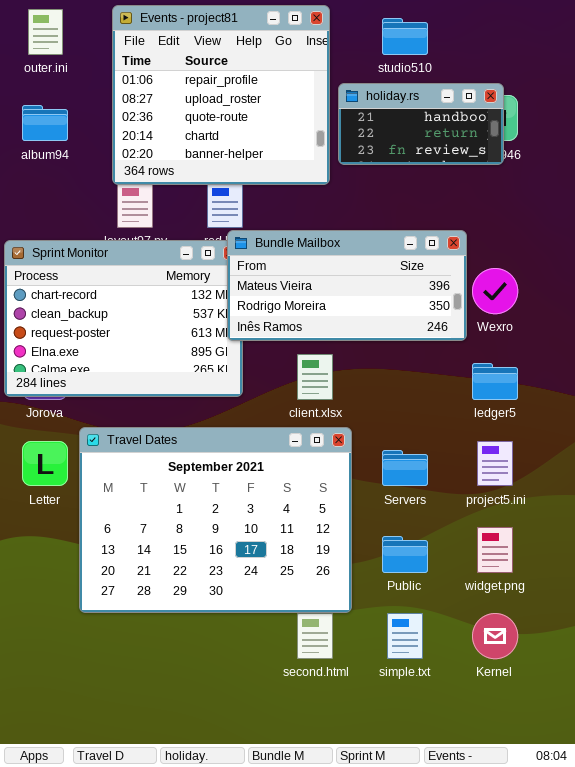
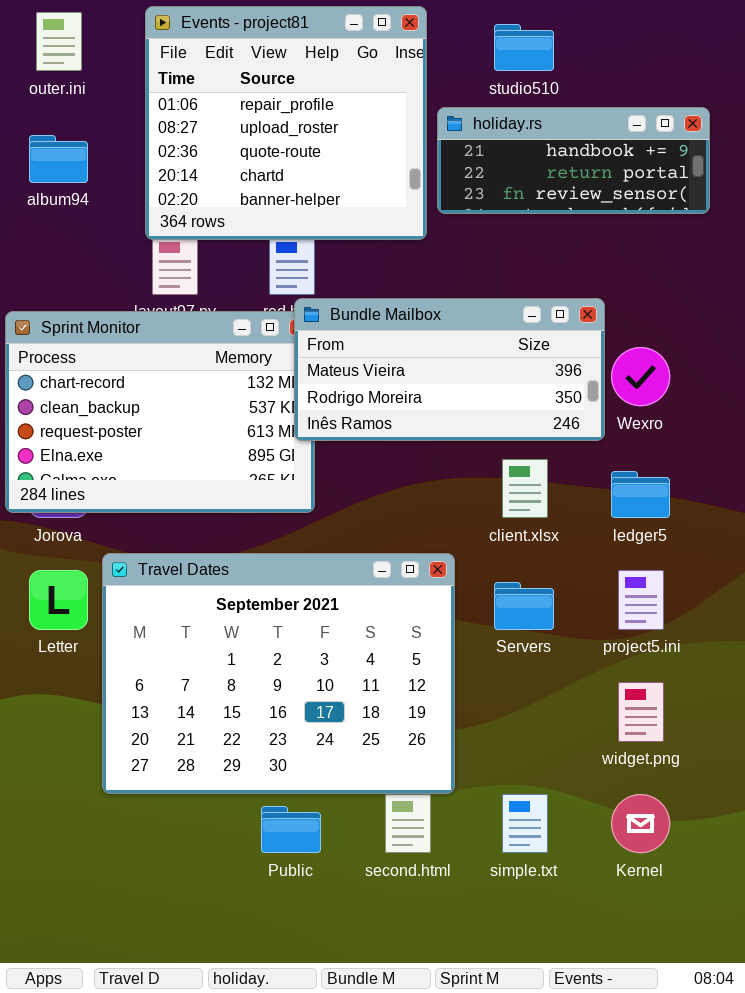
holiday.rs: [338,83,504,165] -> [437,107,710,214], resized
client.xlsx: [297,354,333,400] -> [502,459,548,518], moved
Public: [382,536,428,573] -> [261,806,321,853], moved

